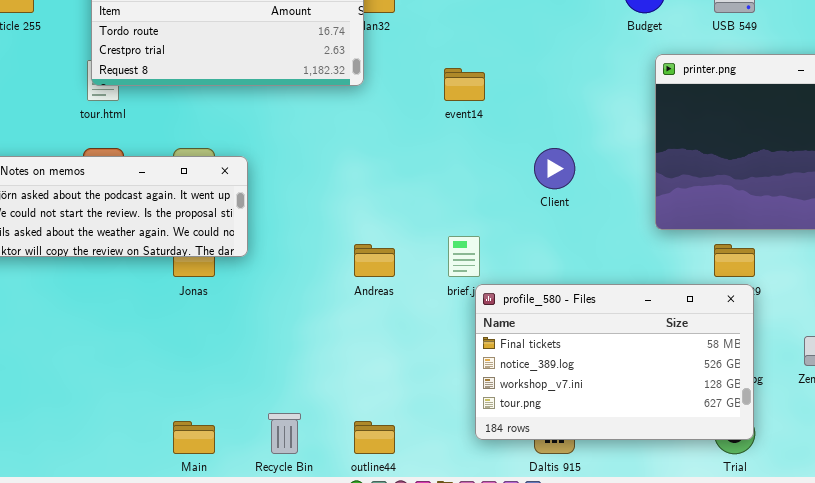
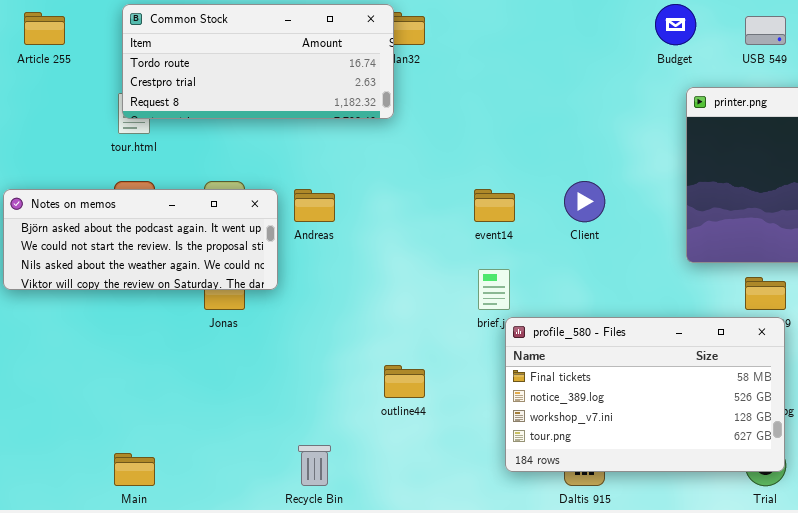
event14: [444,68,485,101] -> [474,189,515,222], moved
Andreas: [354,244,395,277] -> [294,189,335,222], moved
Main: [173,421,215,454] -> [114,453,155,486], moved
outline44: [354,421,395,454] -> [384,365,425,398], moved

